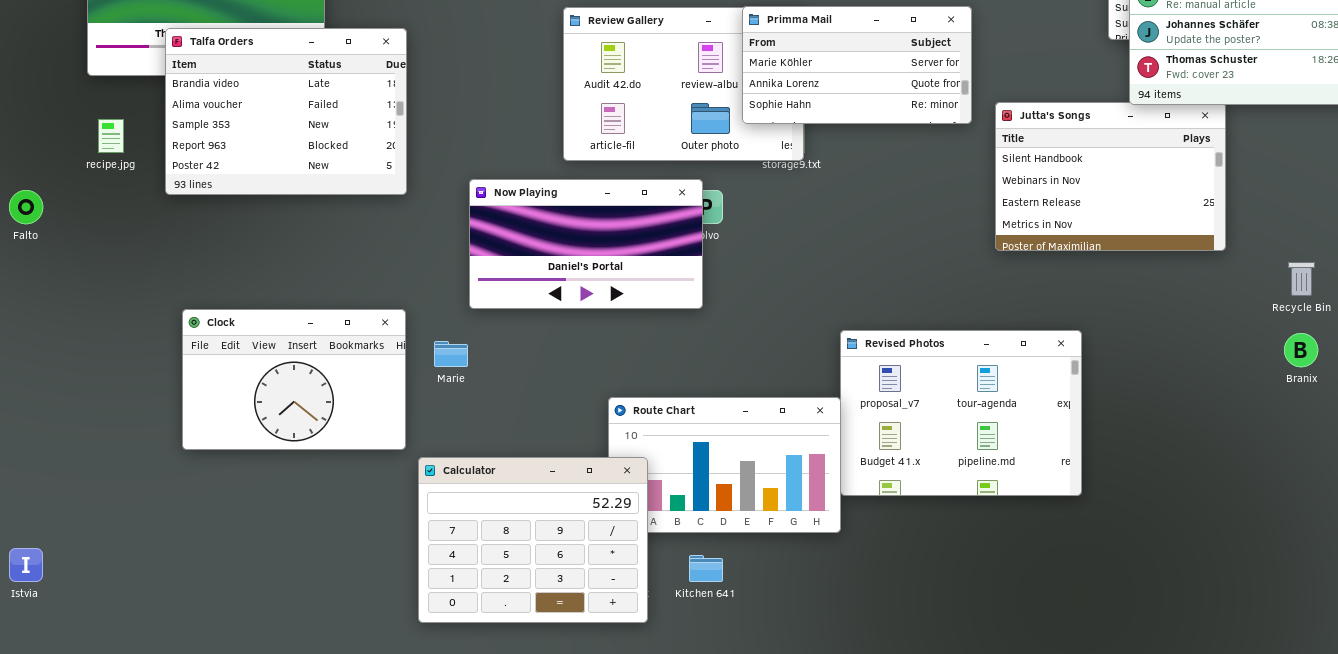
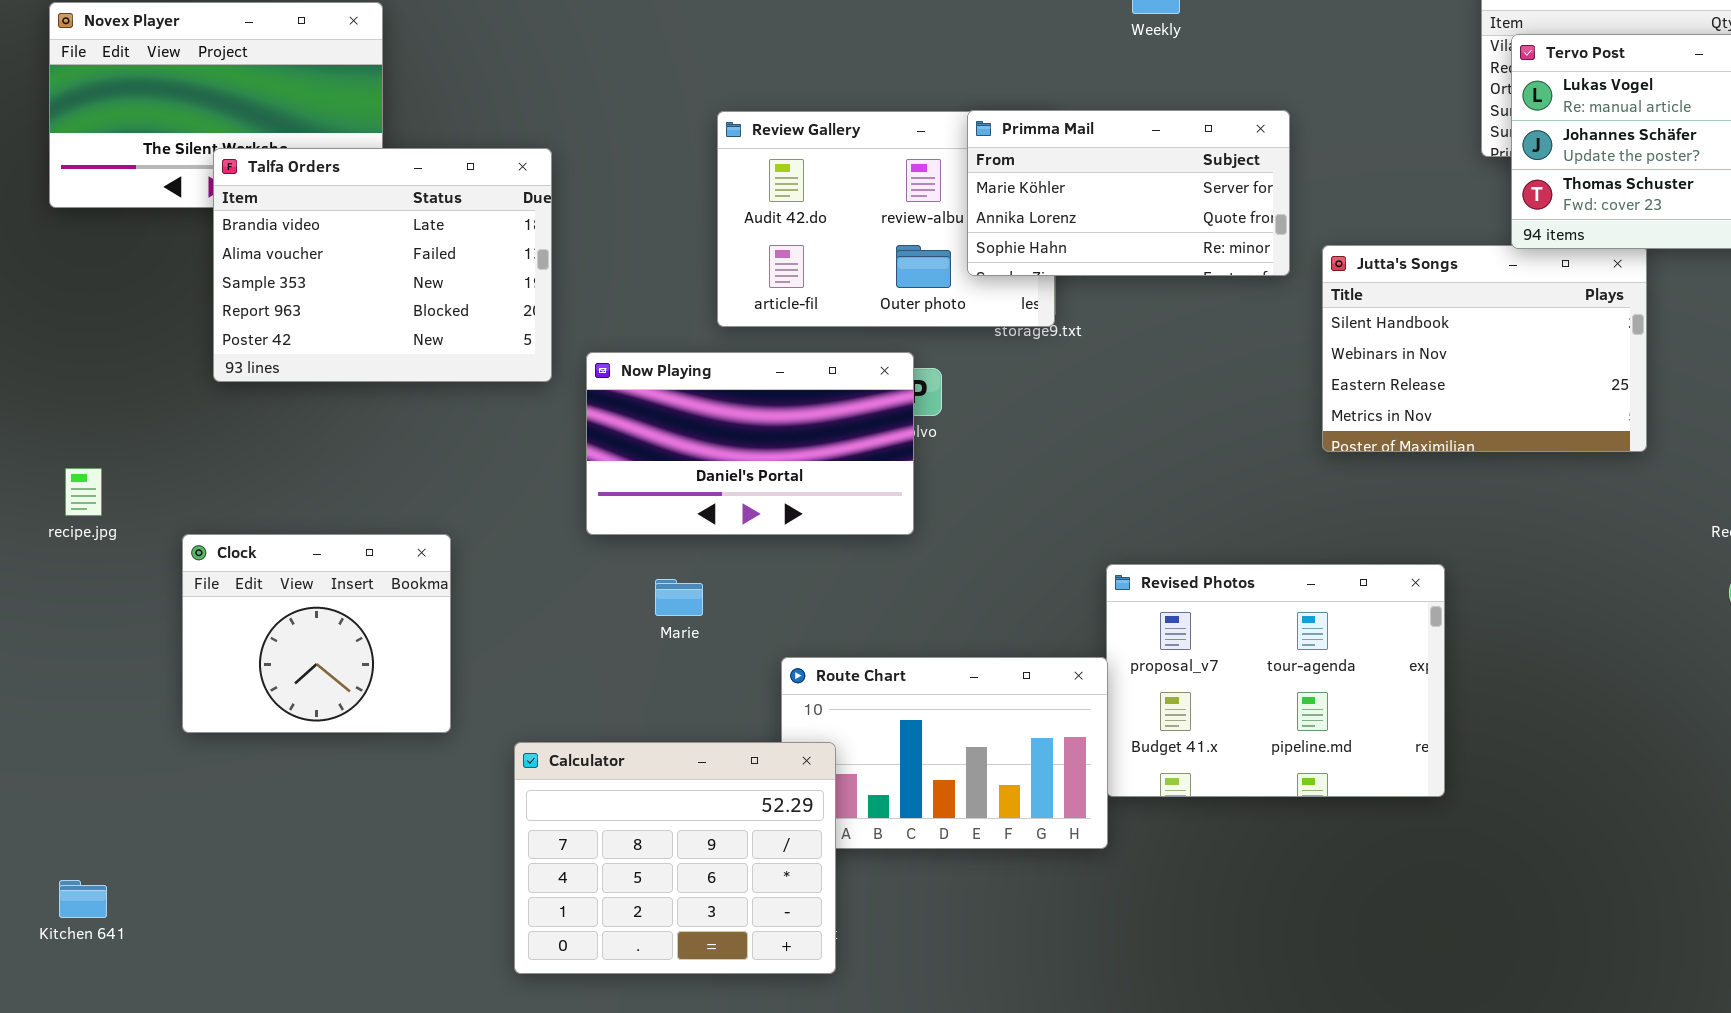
Talfa Orders: [165,28,407,195] -> [213,148,552,382], moved
recipe.jpg: [98,119,124,153] -> [65,468,102,516], moved
Clock: [182,309,406,450] -> [182,534,451,733], resized
Marie: [434,341,468,367] -> [655,579,703,616], moved
Kitchen 641: [689,555,723,582] -> [59,880,107,918], moved

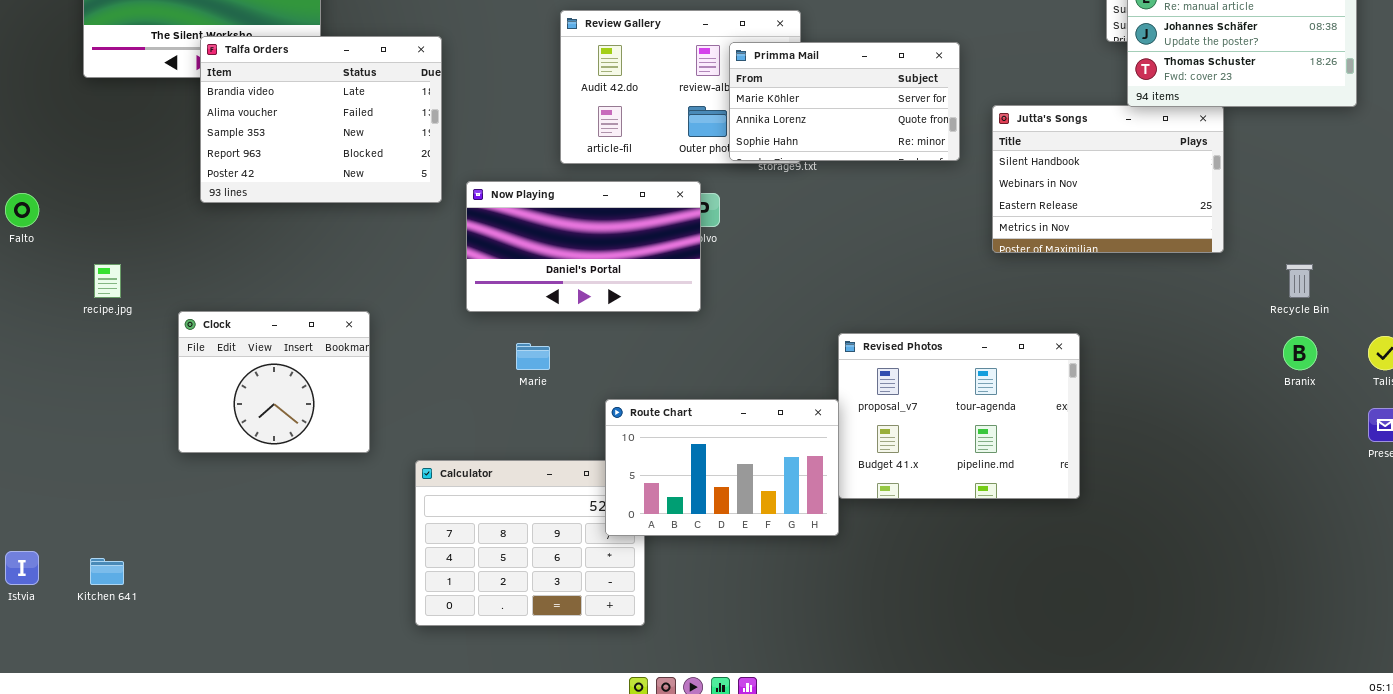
Primma Mail: [967,110,1290,276] -> [729,42,960,161], moved
Route Chart: [781,657,1108,849] -> [605,399,839,536], raised

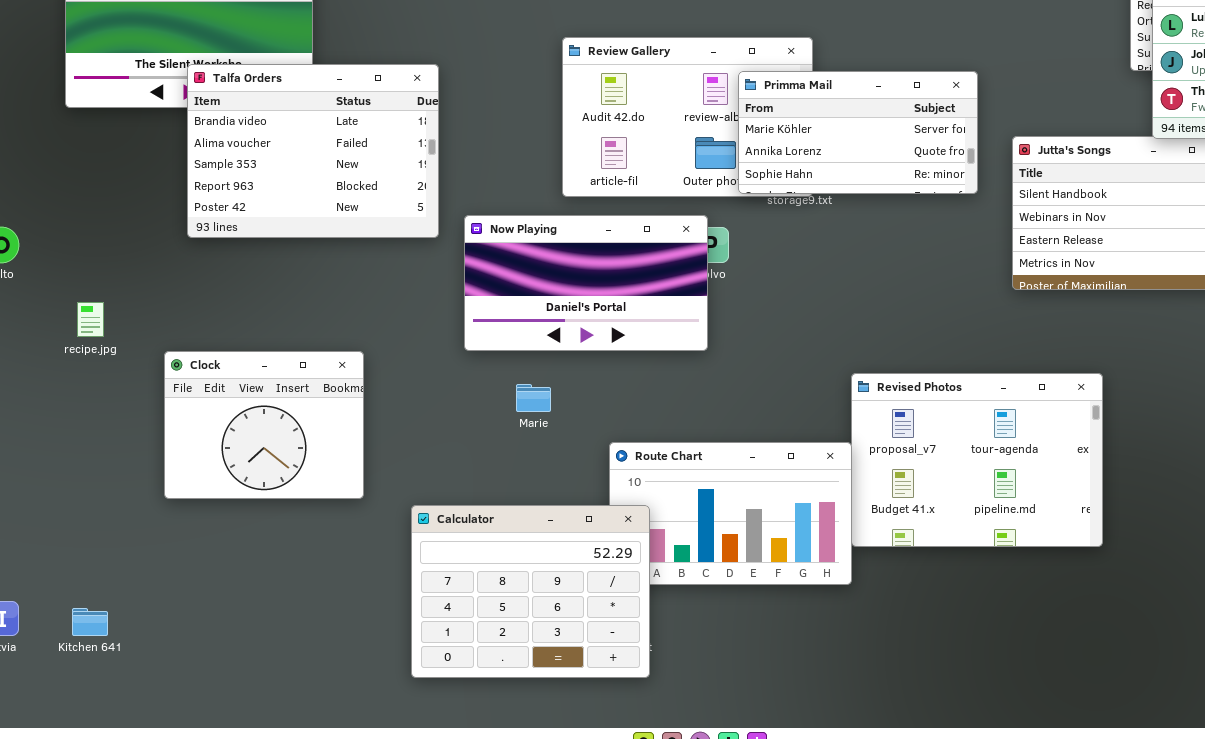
Calculator: [415,460,645,626] -> [411,505,650,678], raised

